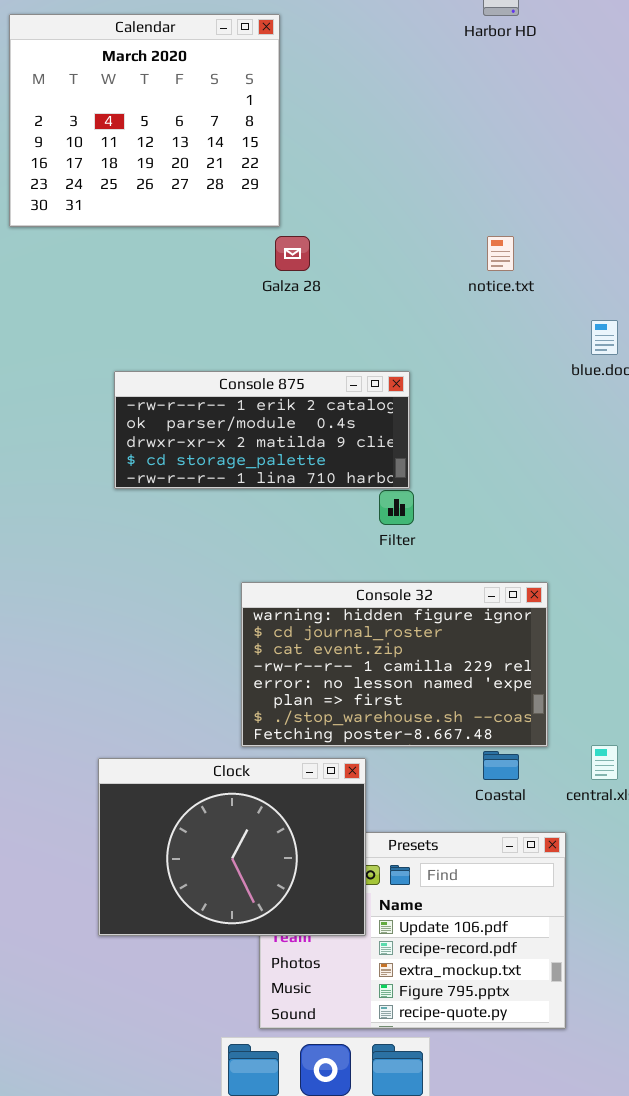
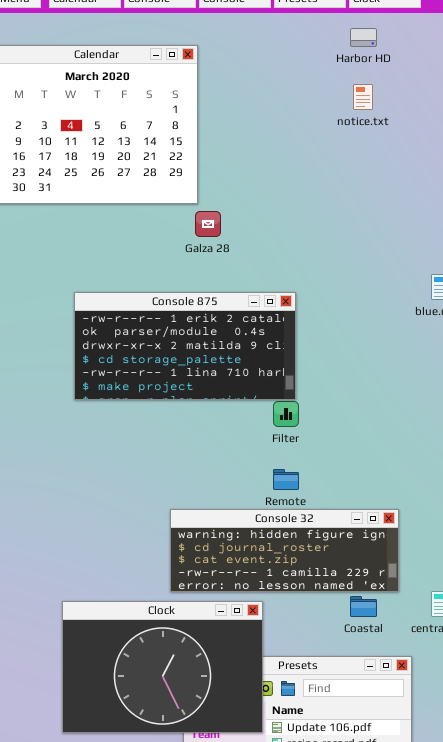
notice.txt: [487,236,514,271] -> [353,84,373,110], moved
Console 875: [114,371,410,489] -> [74,292,296,400], resized
Console 32: [241,582,548,747] -> [170,509,399,592], resized

